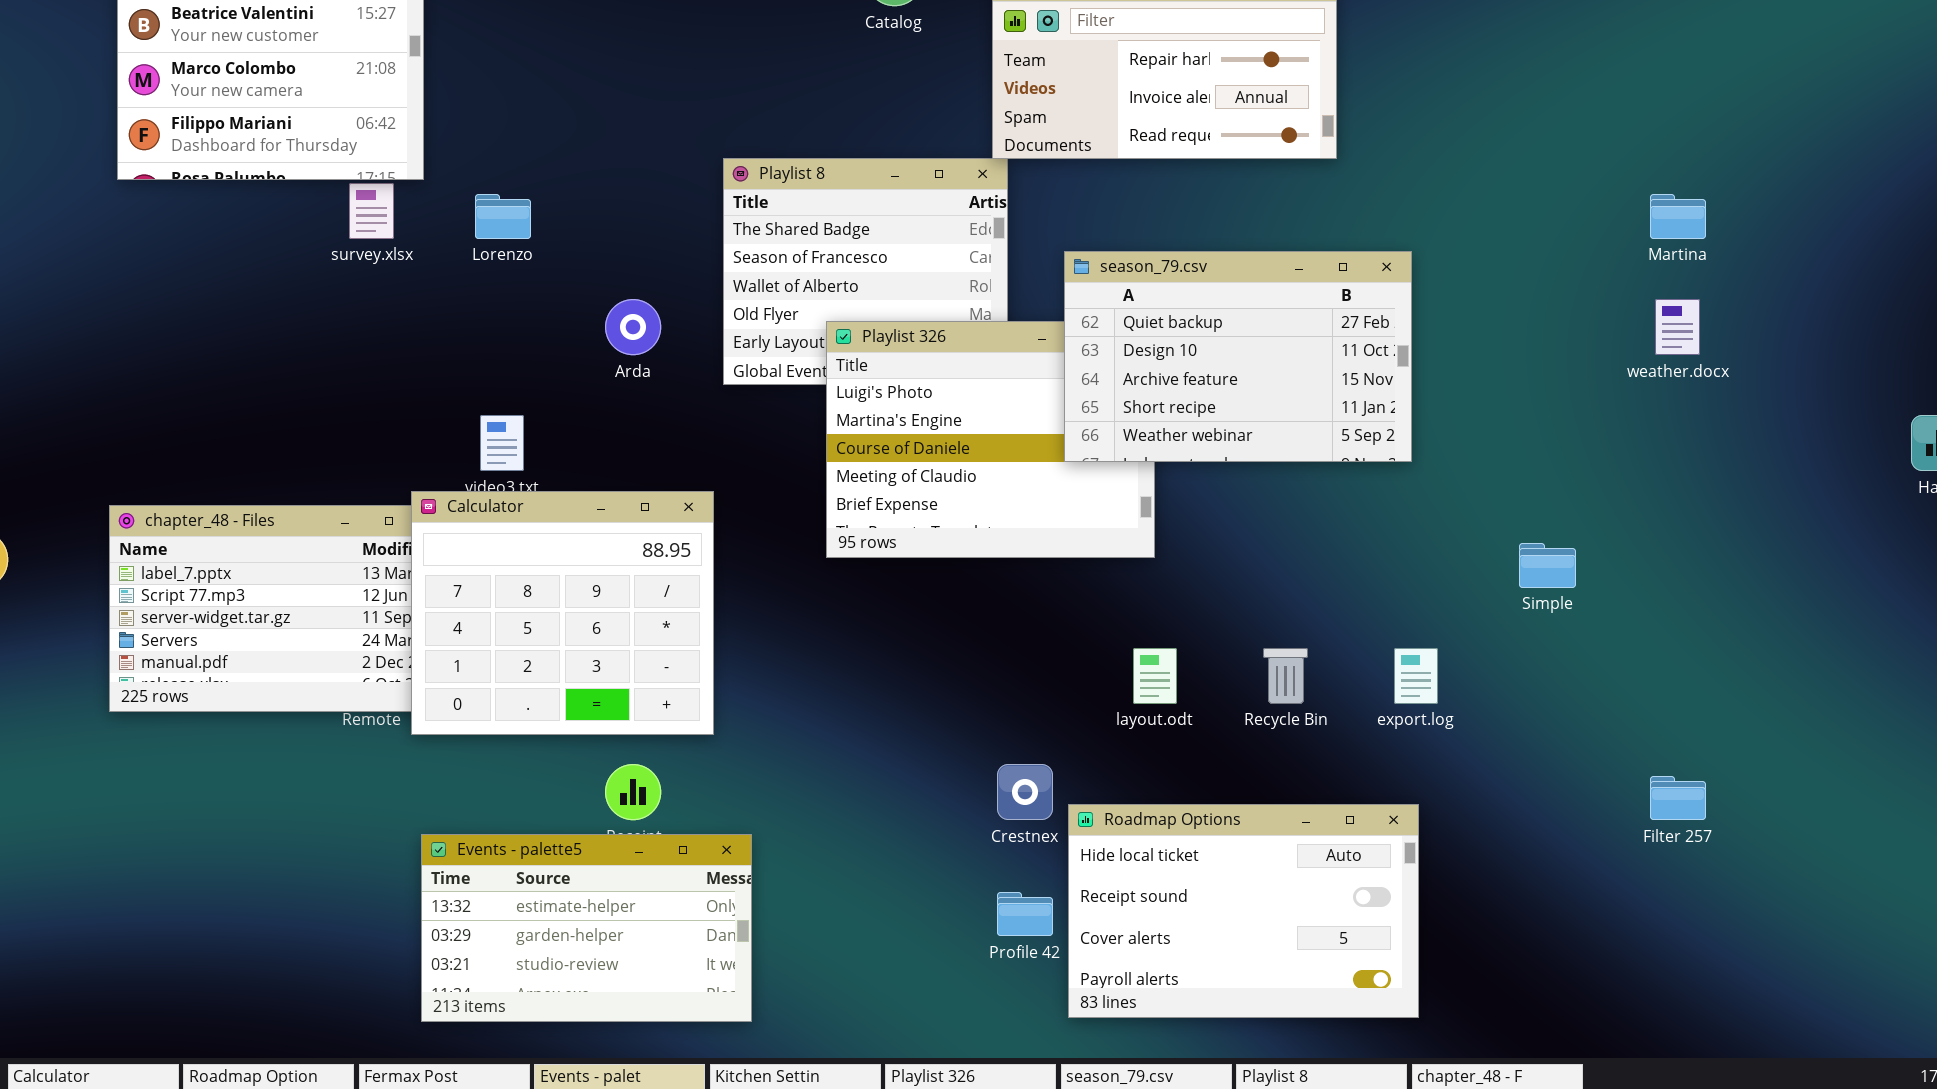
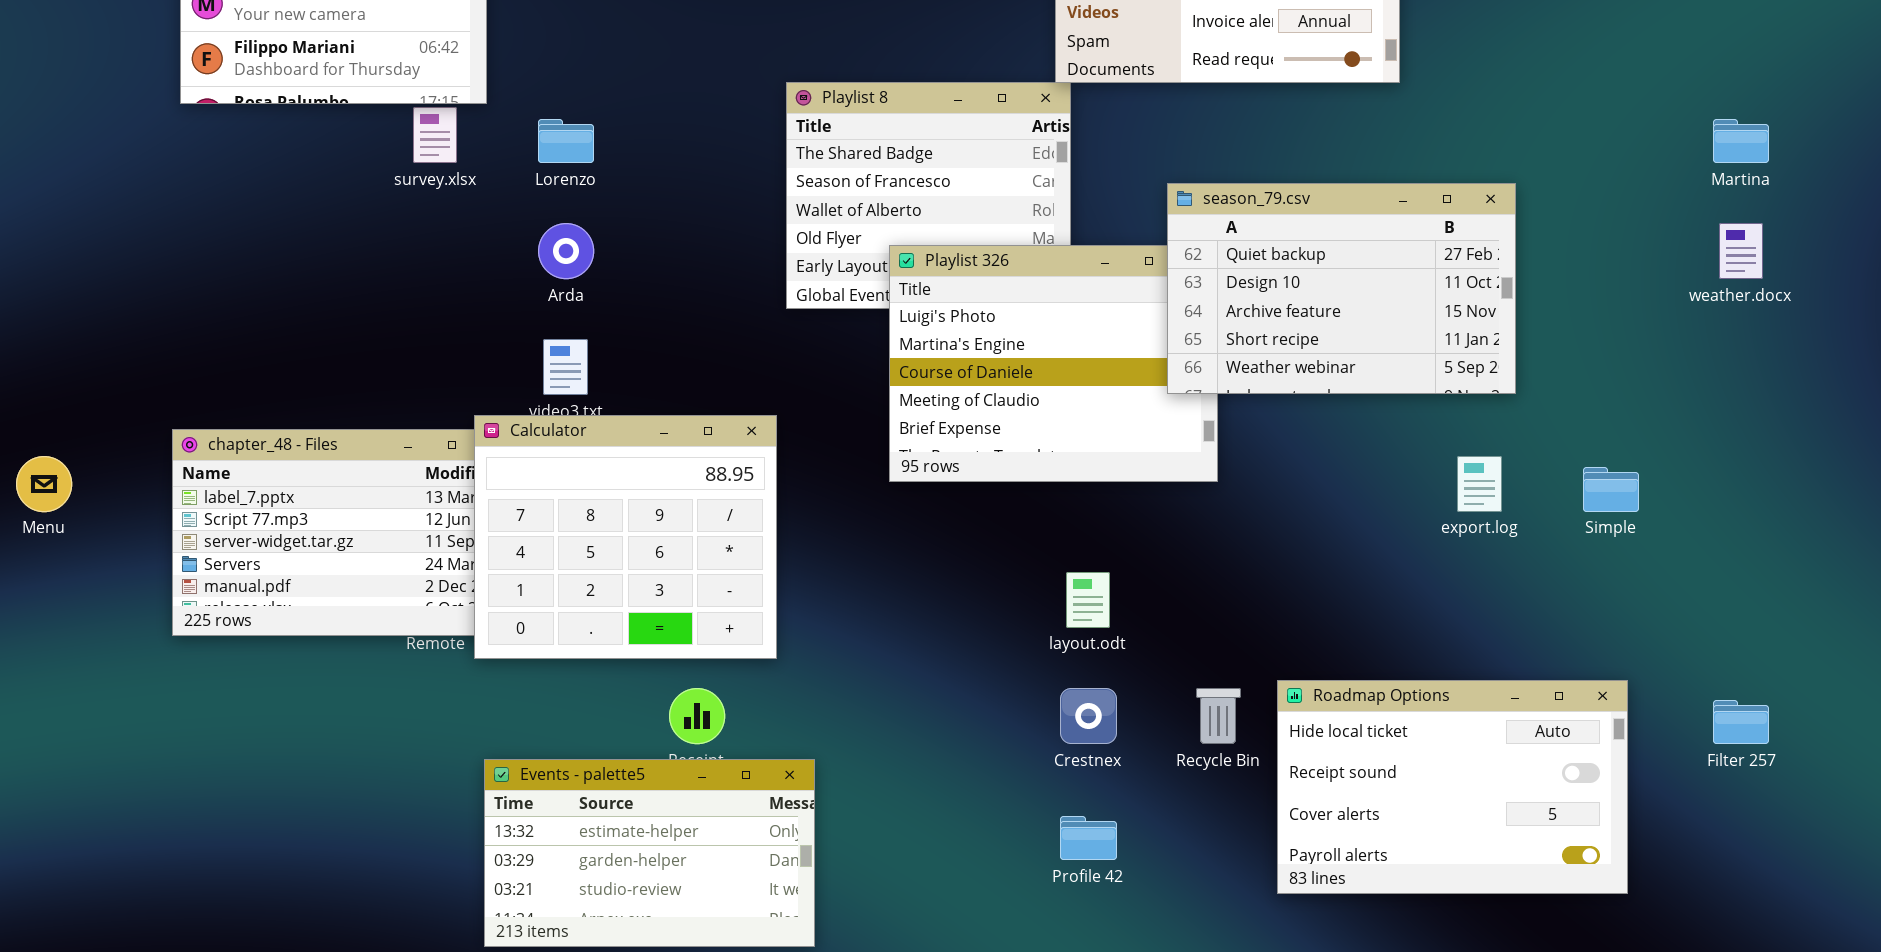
season_79.csv: [1064,251,1412,462] -> [1167,183,1516,394], moved
Arda: [605,299,661,355] -> [538,223,594,279], moved
layout.odt: [1133,648,1177,704] -> [1066,572,1110,628], moved
Recycle Bin: [1263,648,1308,704] -> [1196,688,1241,744], moved
export.log: [1394,648,1438,704] -> [1457,456,1502,512], moved
Roadmap Options: [1068,804,1419,1018] -> [1277,680,1628,894], moved

